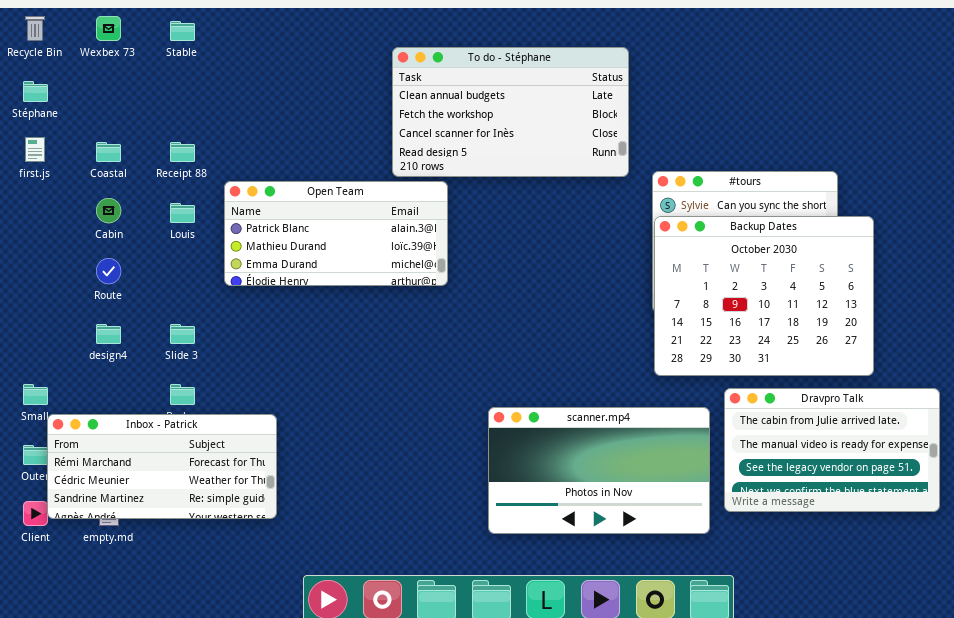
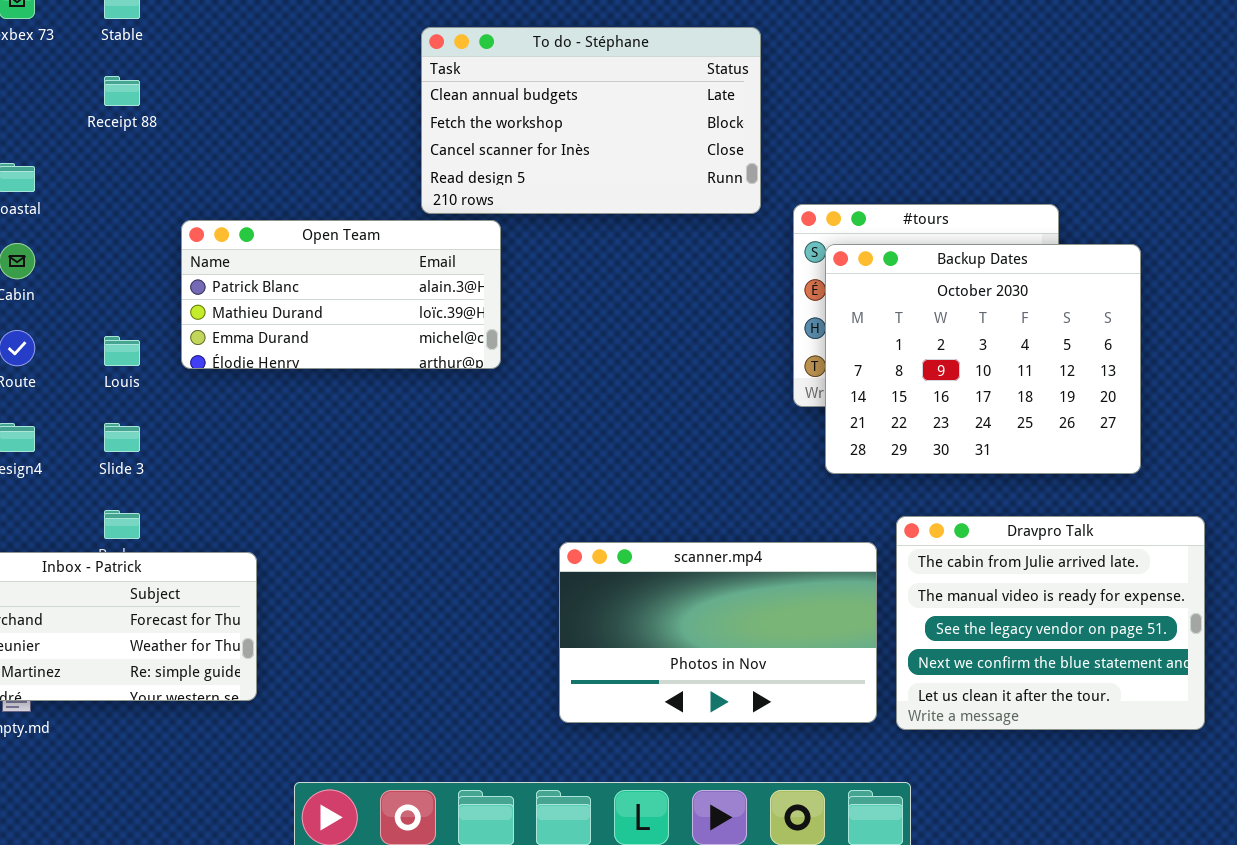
Receipt 88: [170,142,195,162] -> [104,76,140,106], moved
Louis: [170,203,195,223] -> [104,336,140,366], moved
Backup Dates: [654,216,874,376] -> [825,244,1141,474], moved
Dravpro Talk: [724,388,940,512] -> [896,516,1205,730], resized

